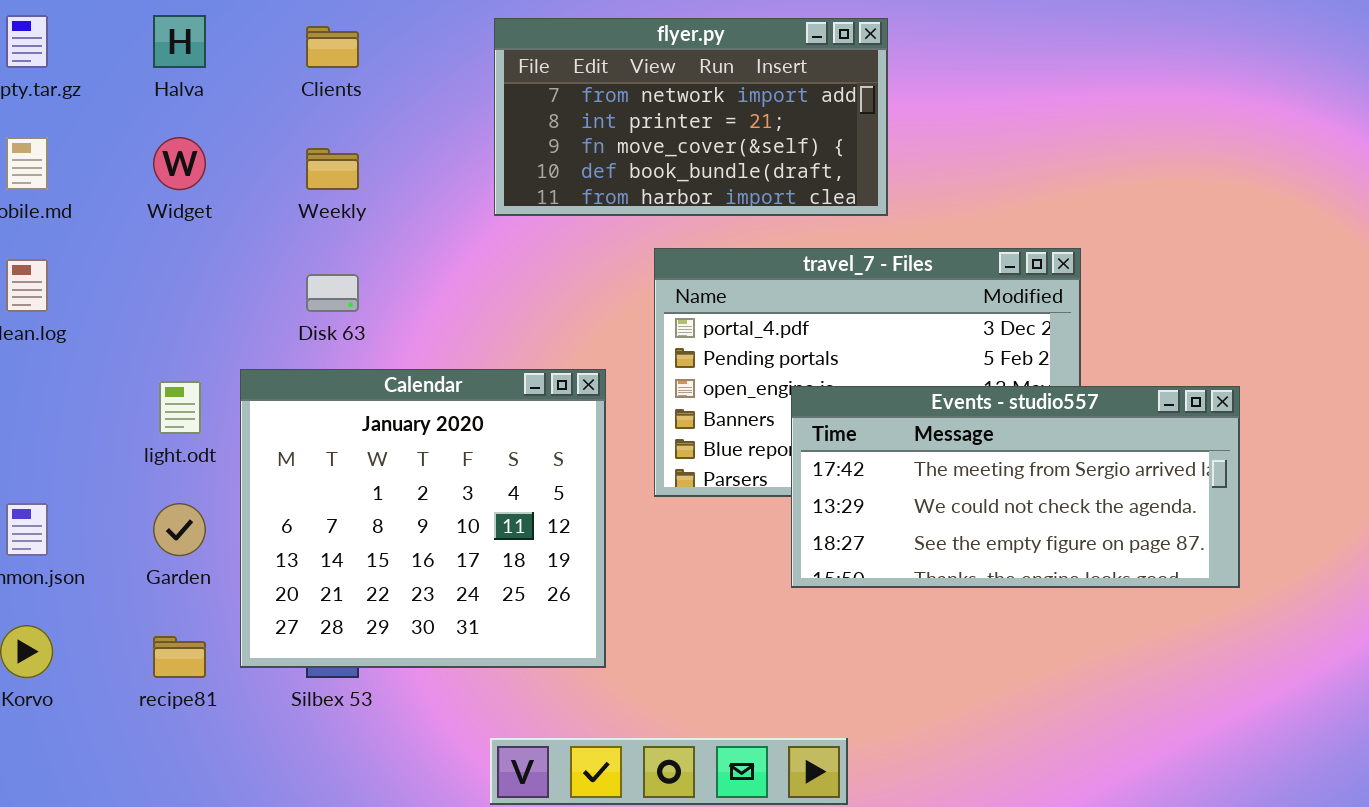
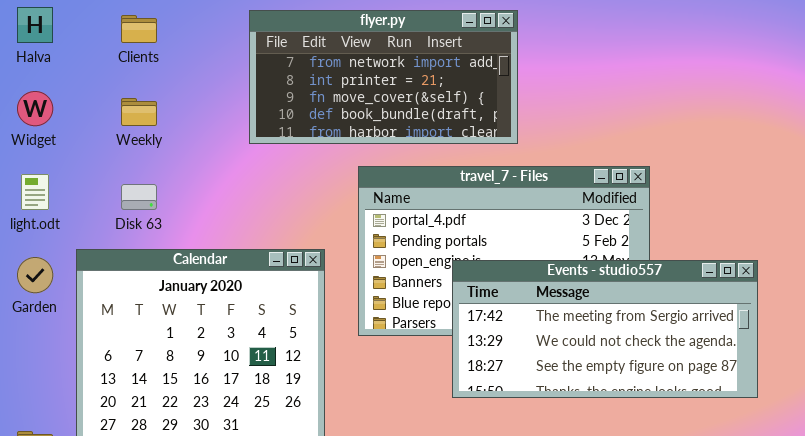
light.odt: [159,381,201,434] -> [21,174,49,210], moved
Garden: [153,503,206,556] -> [17,257,53,293], moved

